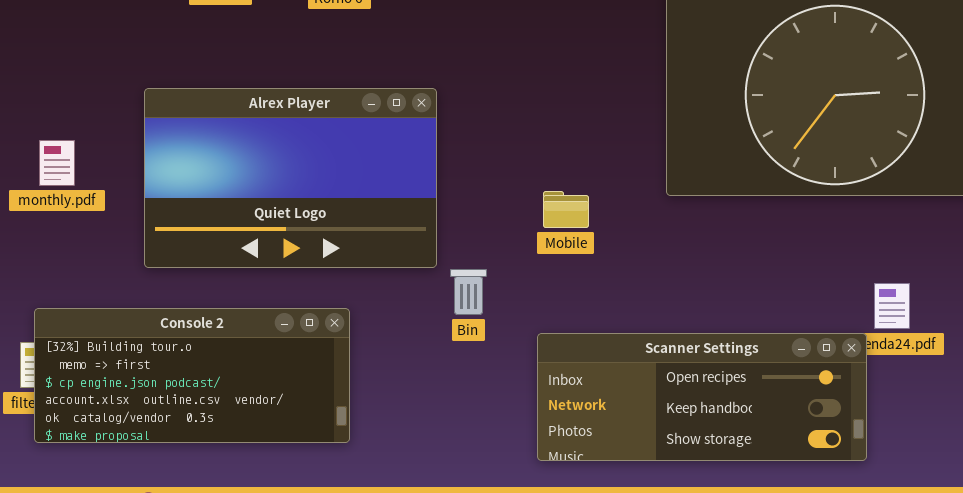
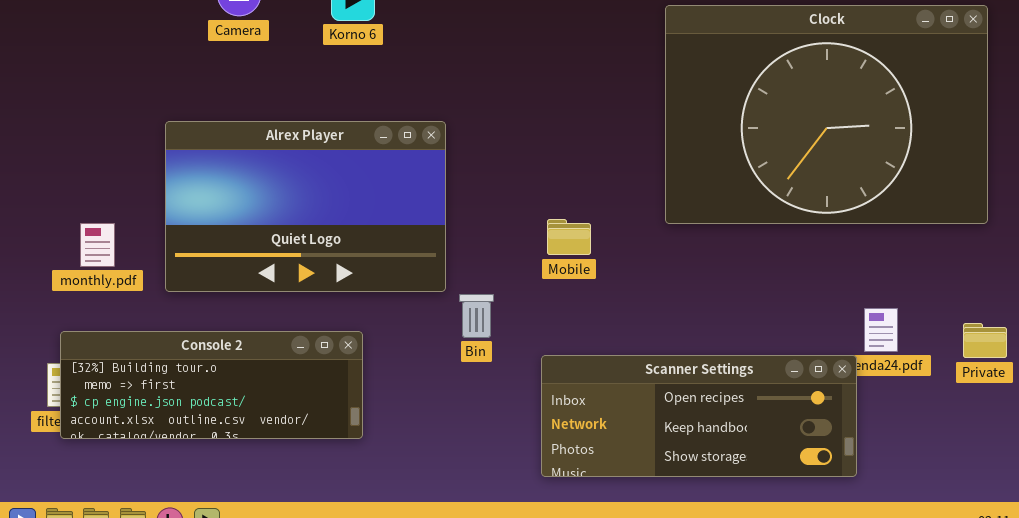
monthly.pdf: [39,140,75,186] -> [80,223,115,267], moved
Console 2: [34,308,350,443] -> [60,331,363,439], resized

